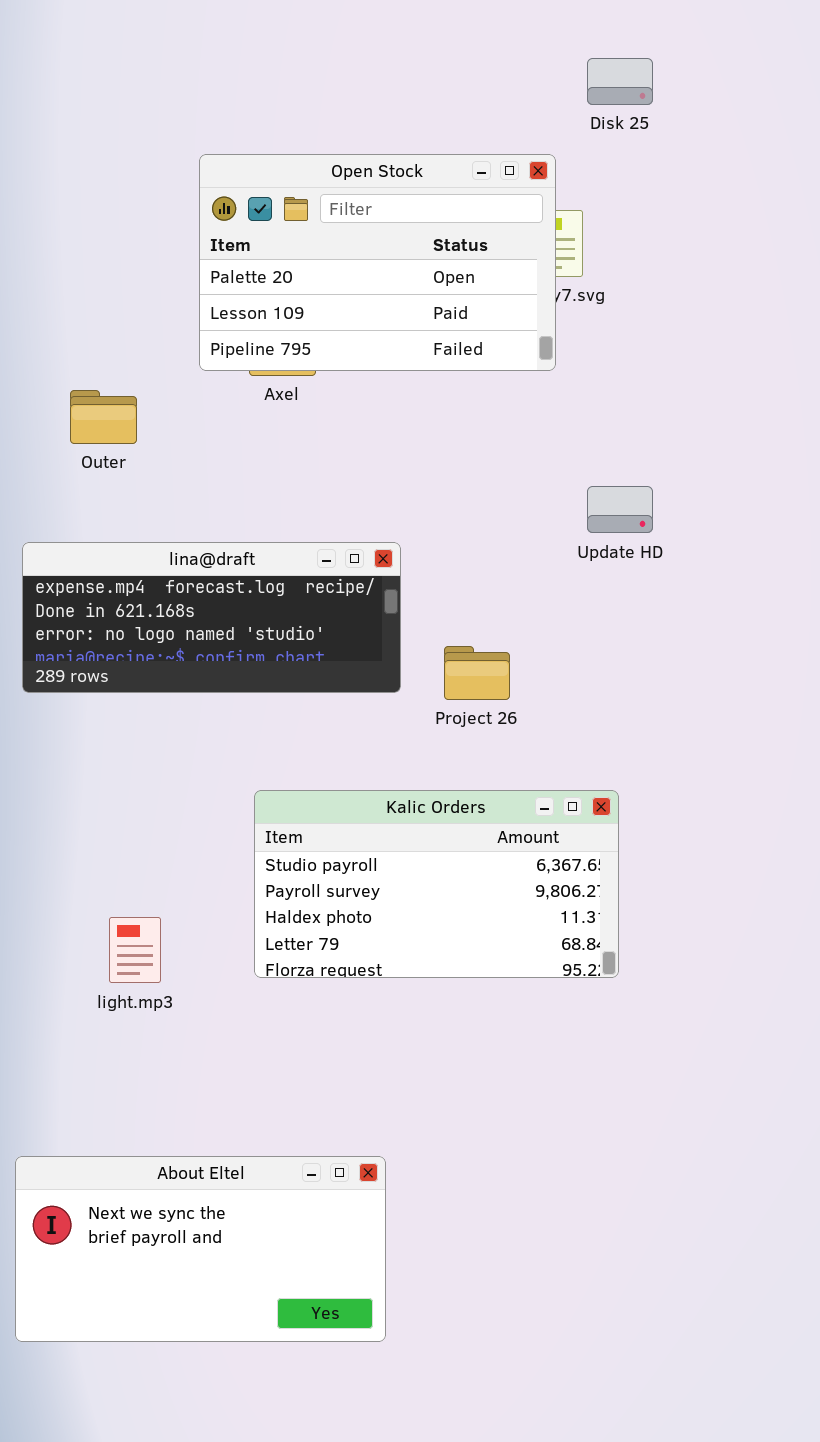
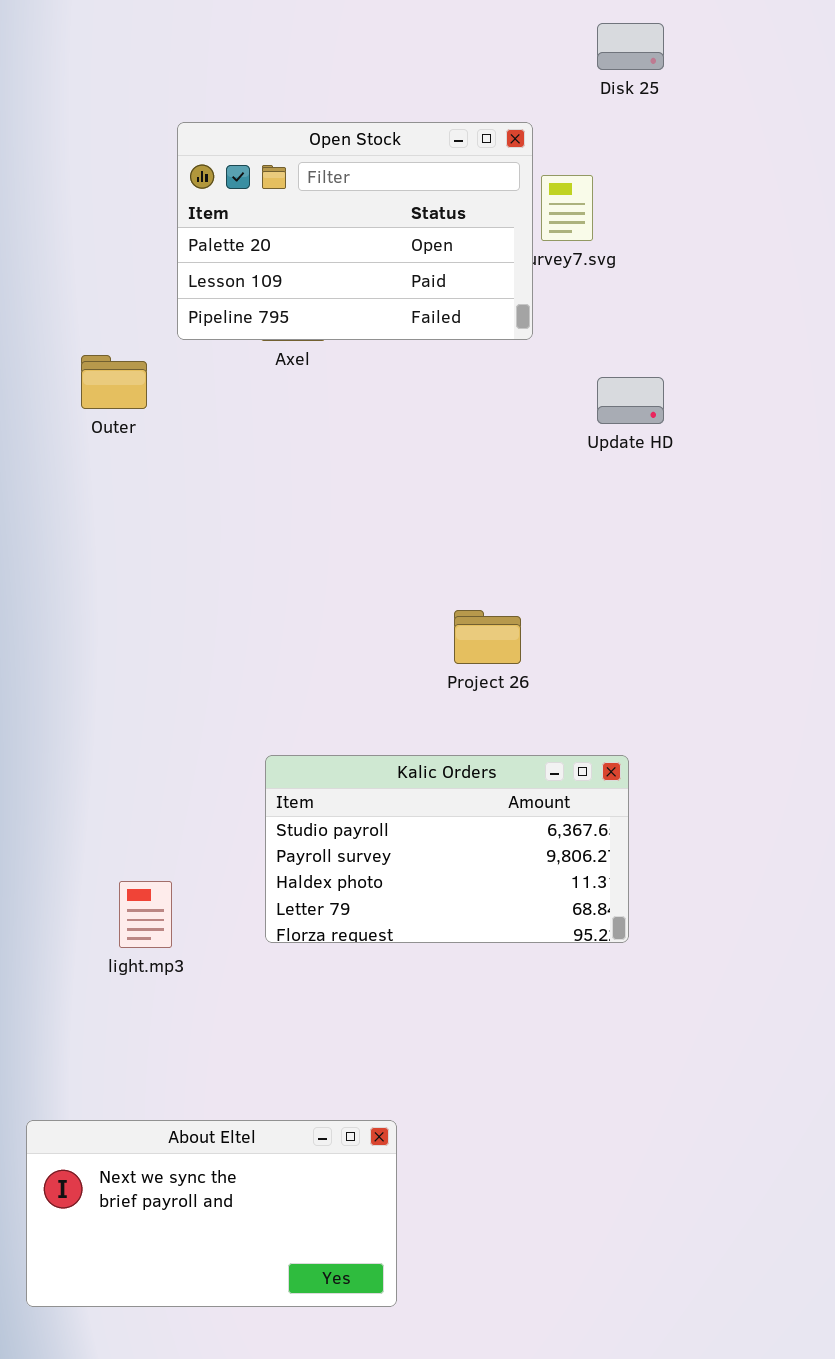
Open Stock: [199,154,556,371] -> [177,122,533,340], moved
Update HD: [587,486,653,533] -> [597,377,664,424], moved
lina@draft: [22,542,401,693] -> none, closed

